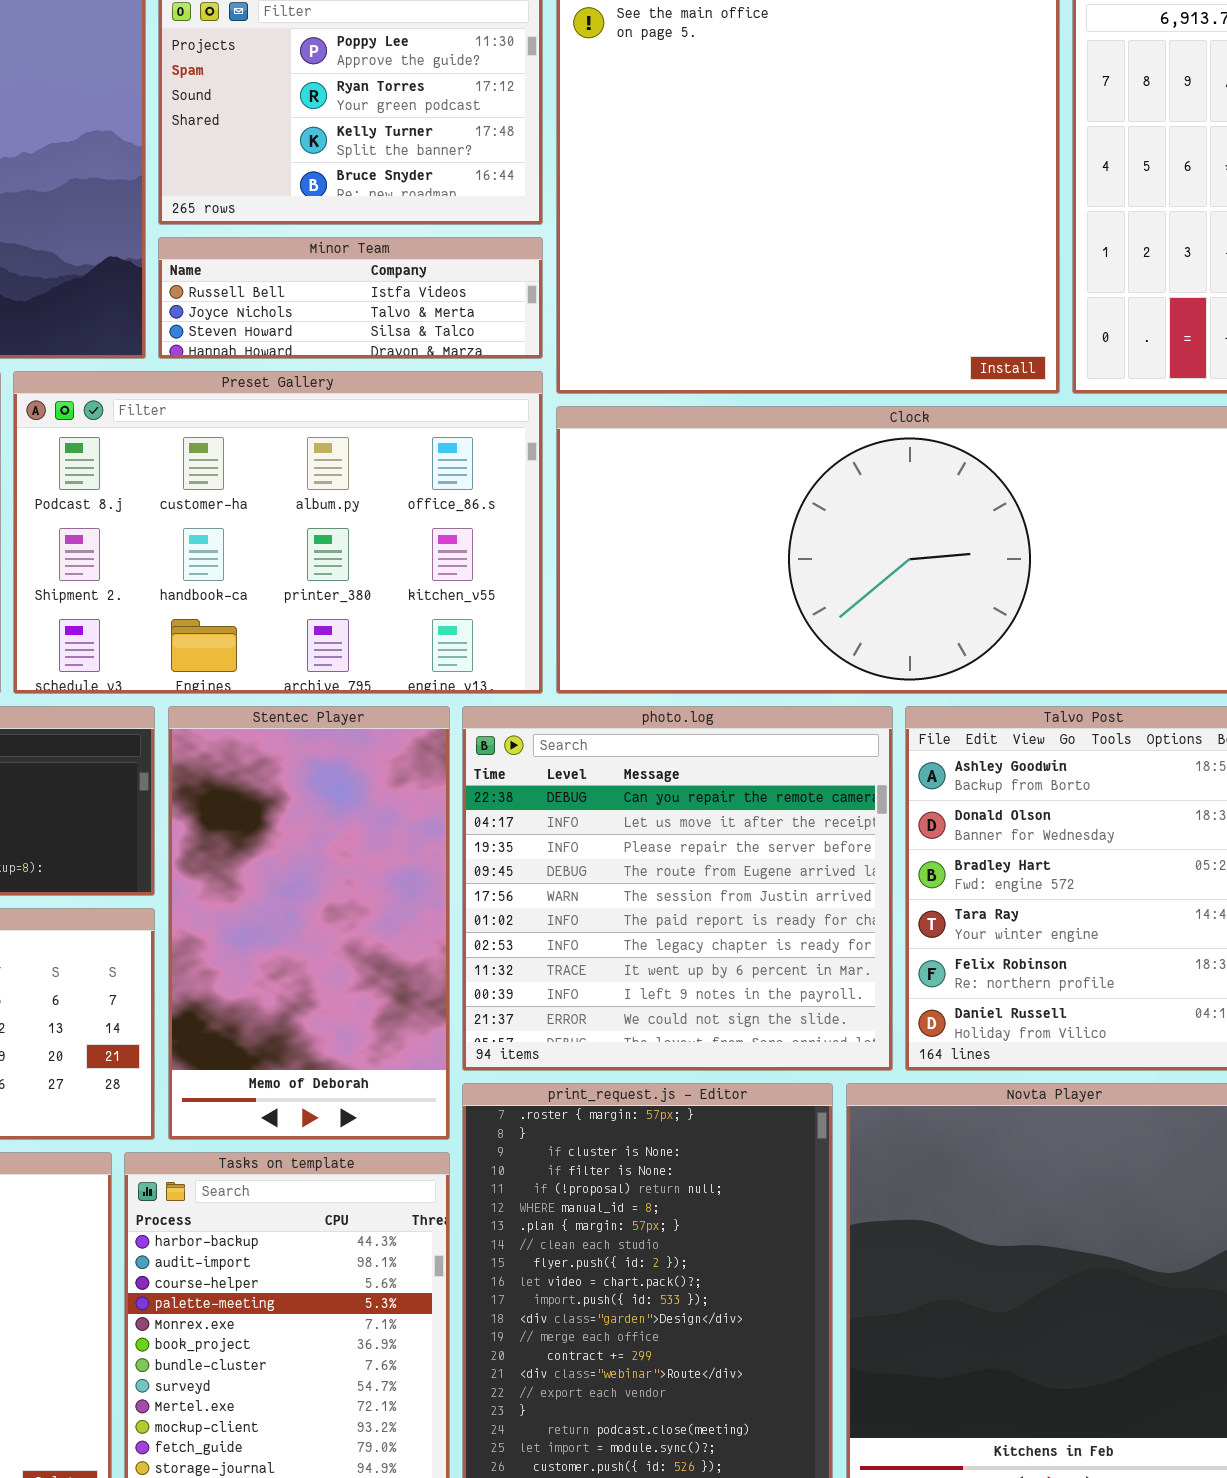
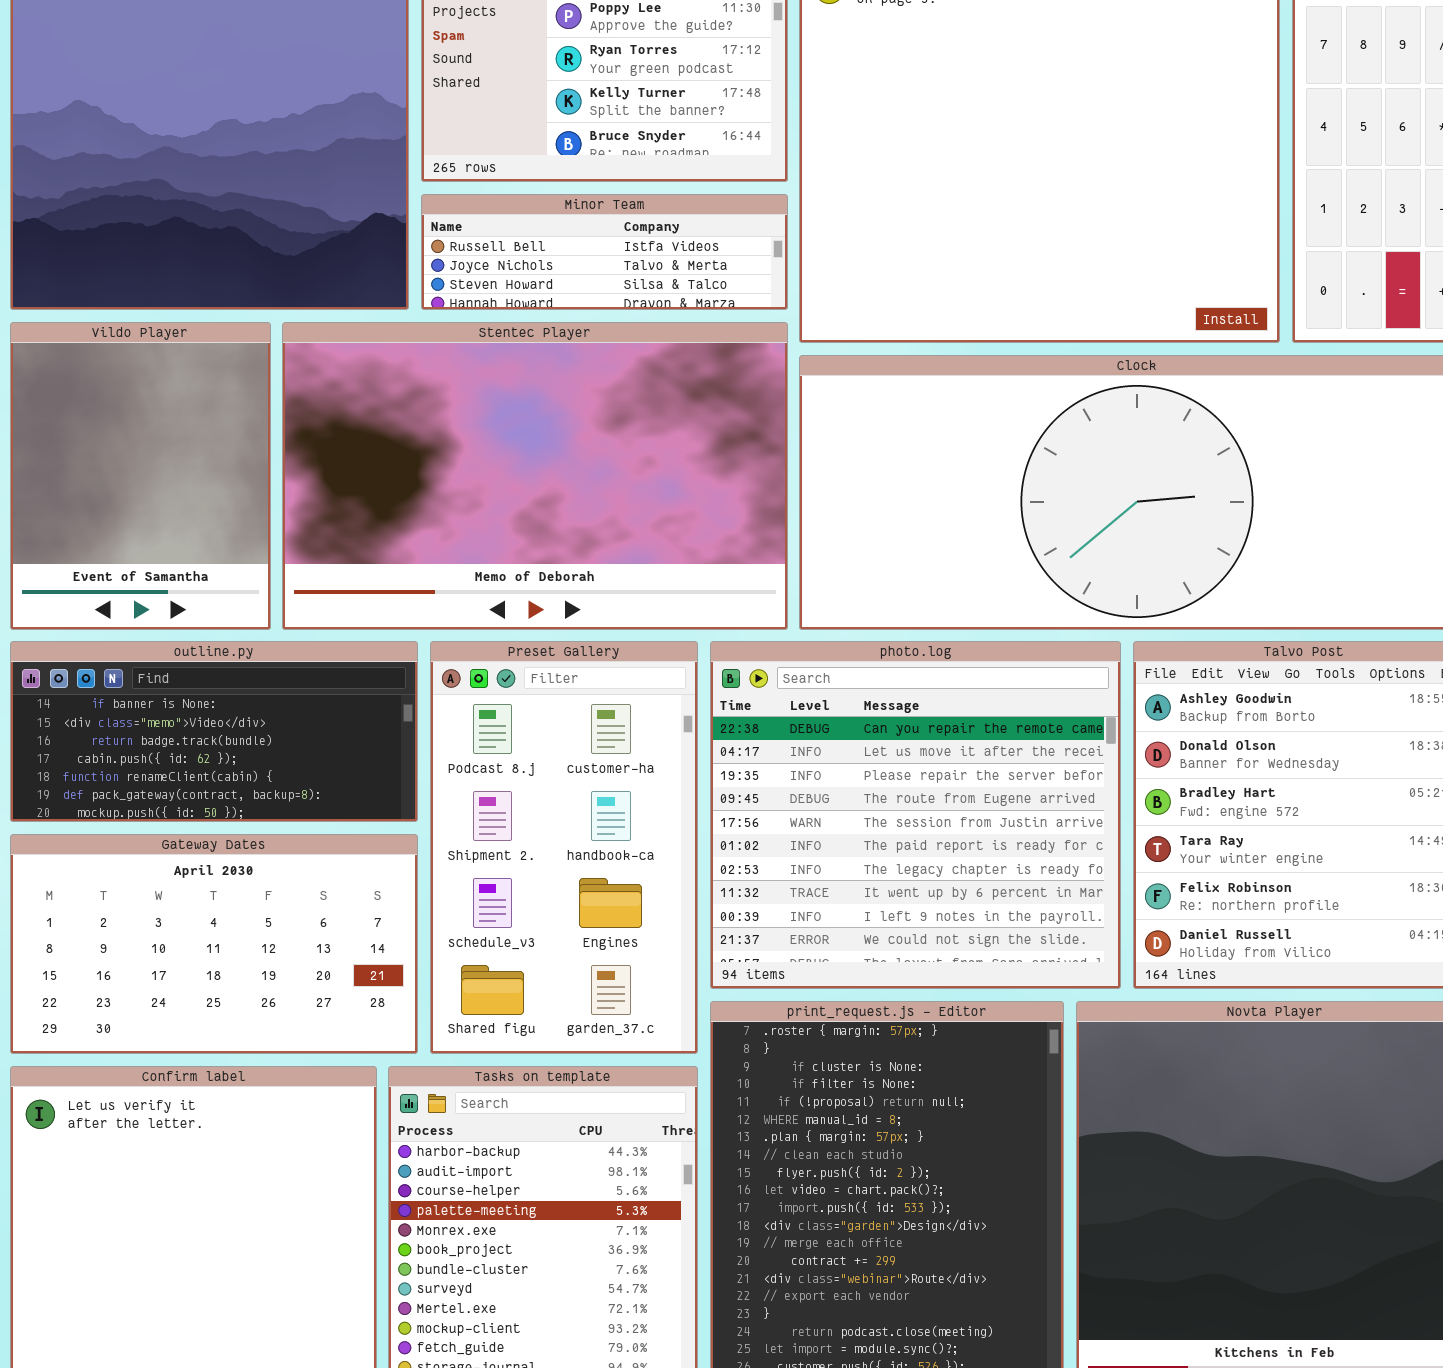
Preset Gallery: [13,371,543,694] -> [430,641,698,1054], moved, resized
Stentec Player: [168,706,450,1140] -> [282,322,788,630], moved, resized

